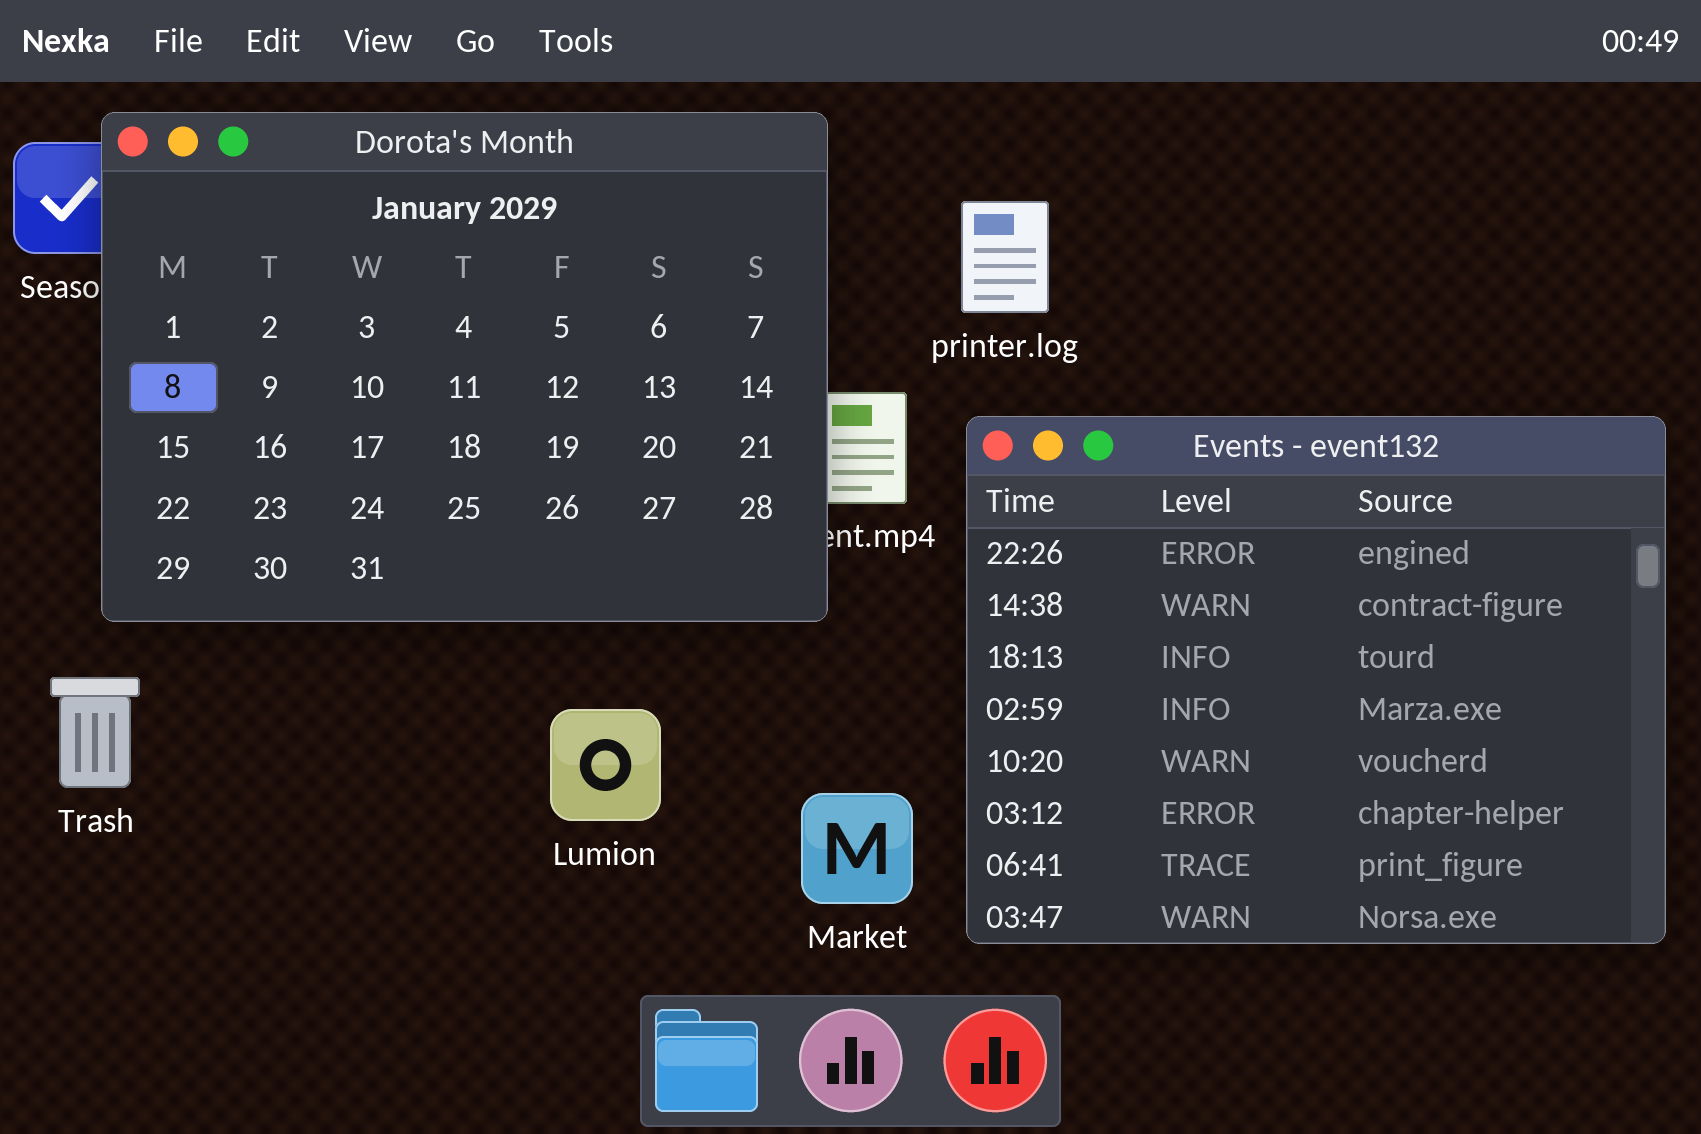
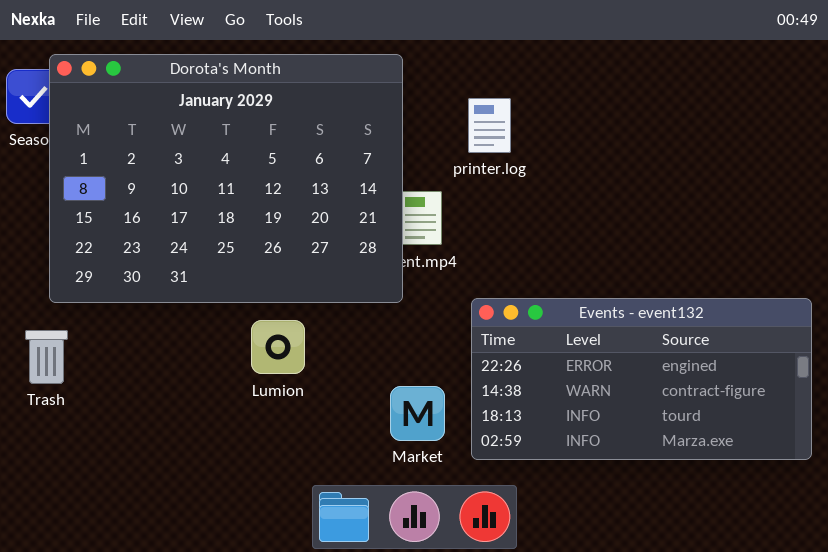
Events - event132: [966,416,1666,944] -> [471,298,812,460], resized
Lumion: [550,709,661,821] -> [251,320,305,374], moved

